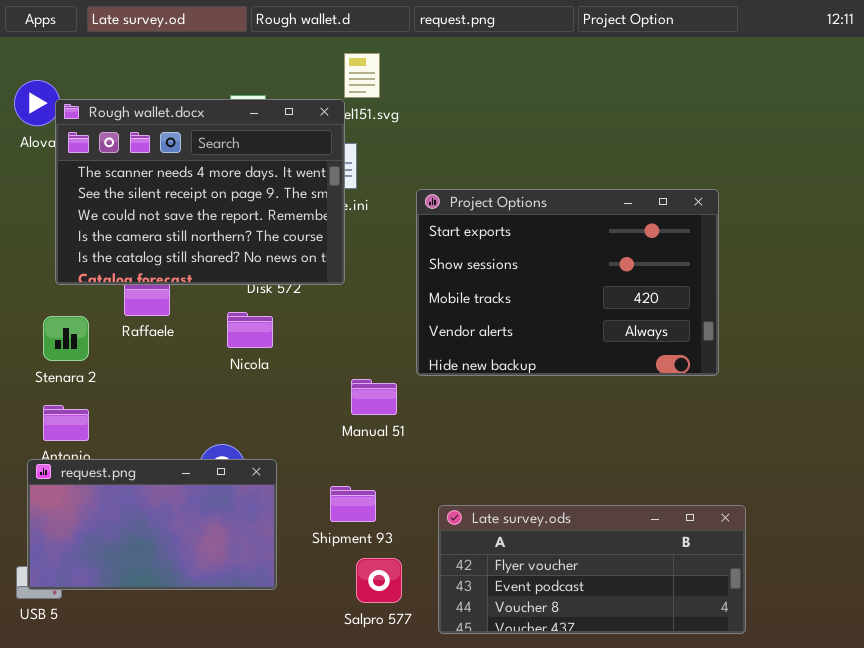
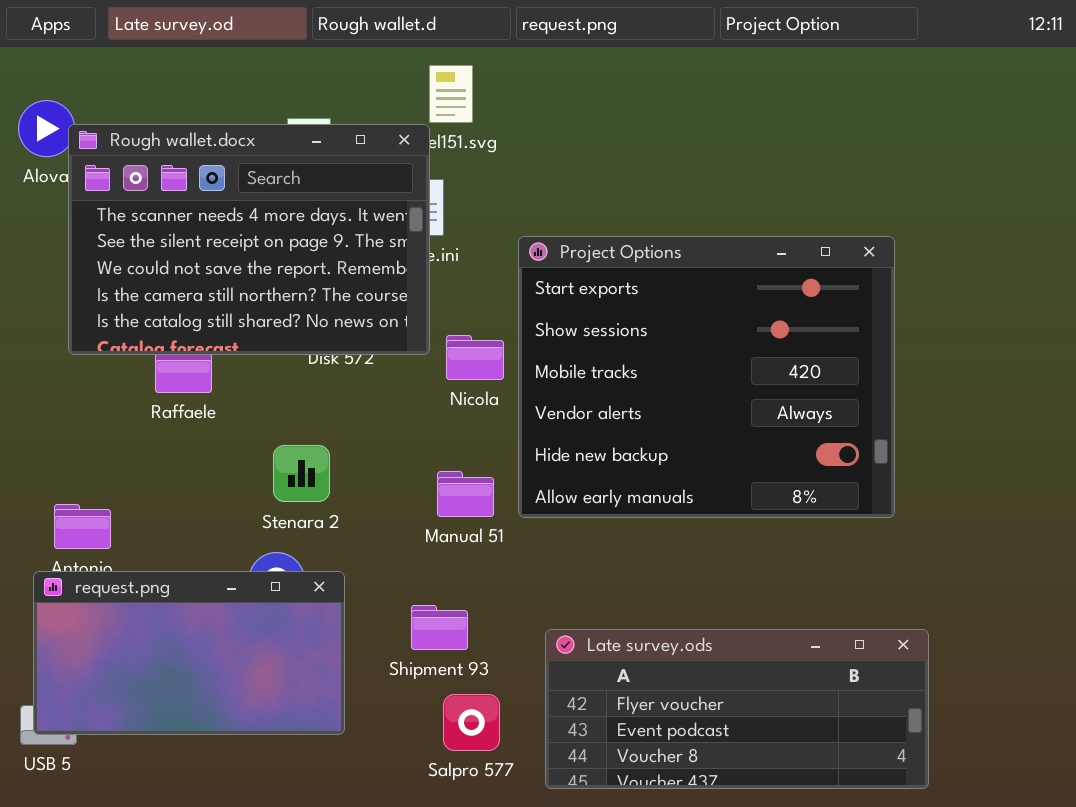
Project Options: [416,189,719,376] -> [518,236,895,518], resized
Nicola: [227,312,273,348] -> [446,335,504,380], moved
Stenara 2: [43,316,89,361] -> [273,445,330,502], moved

